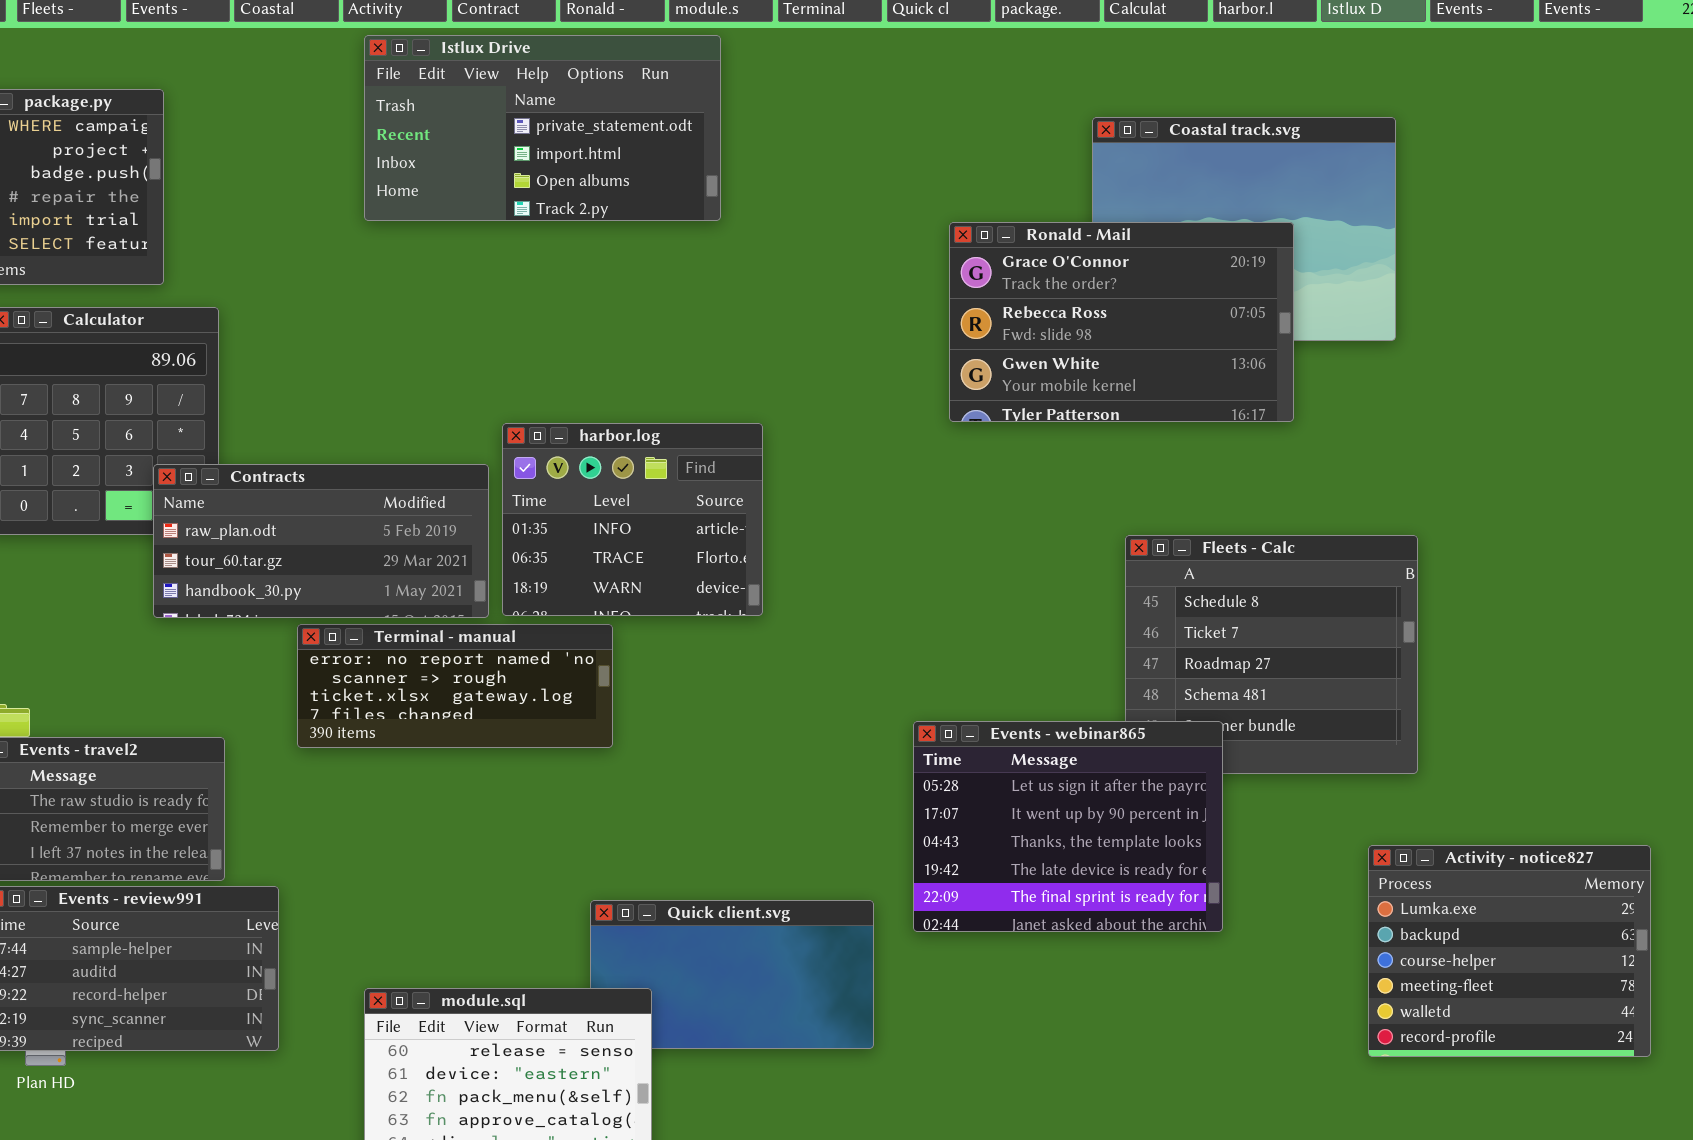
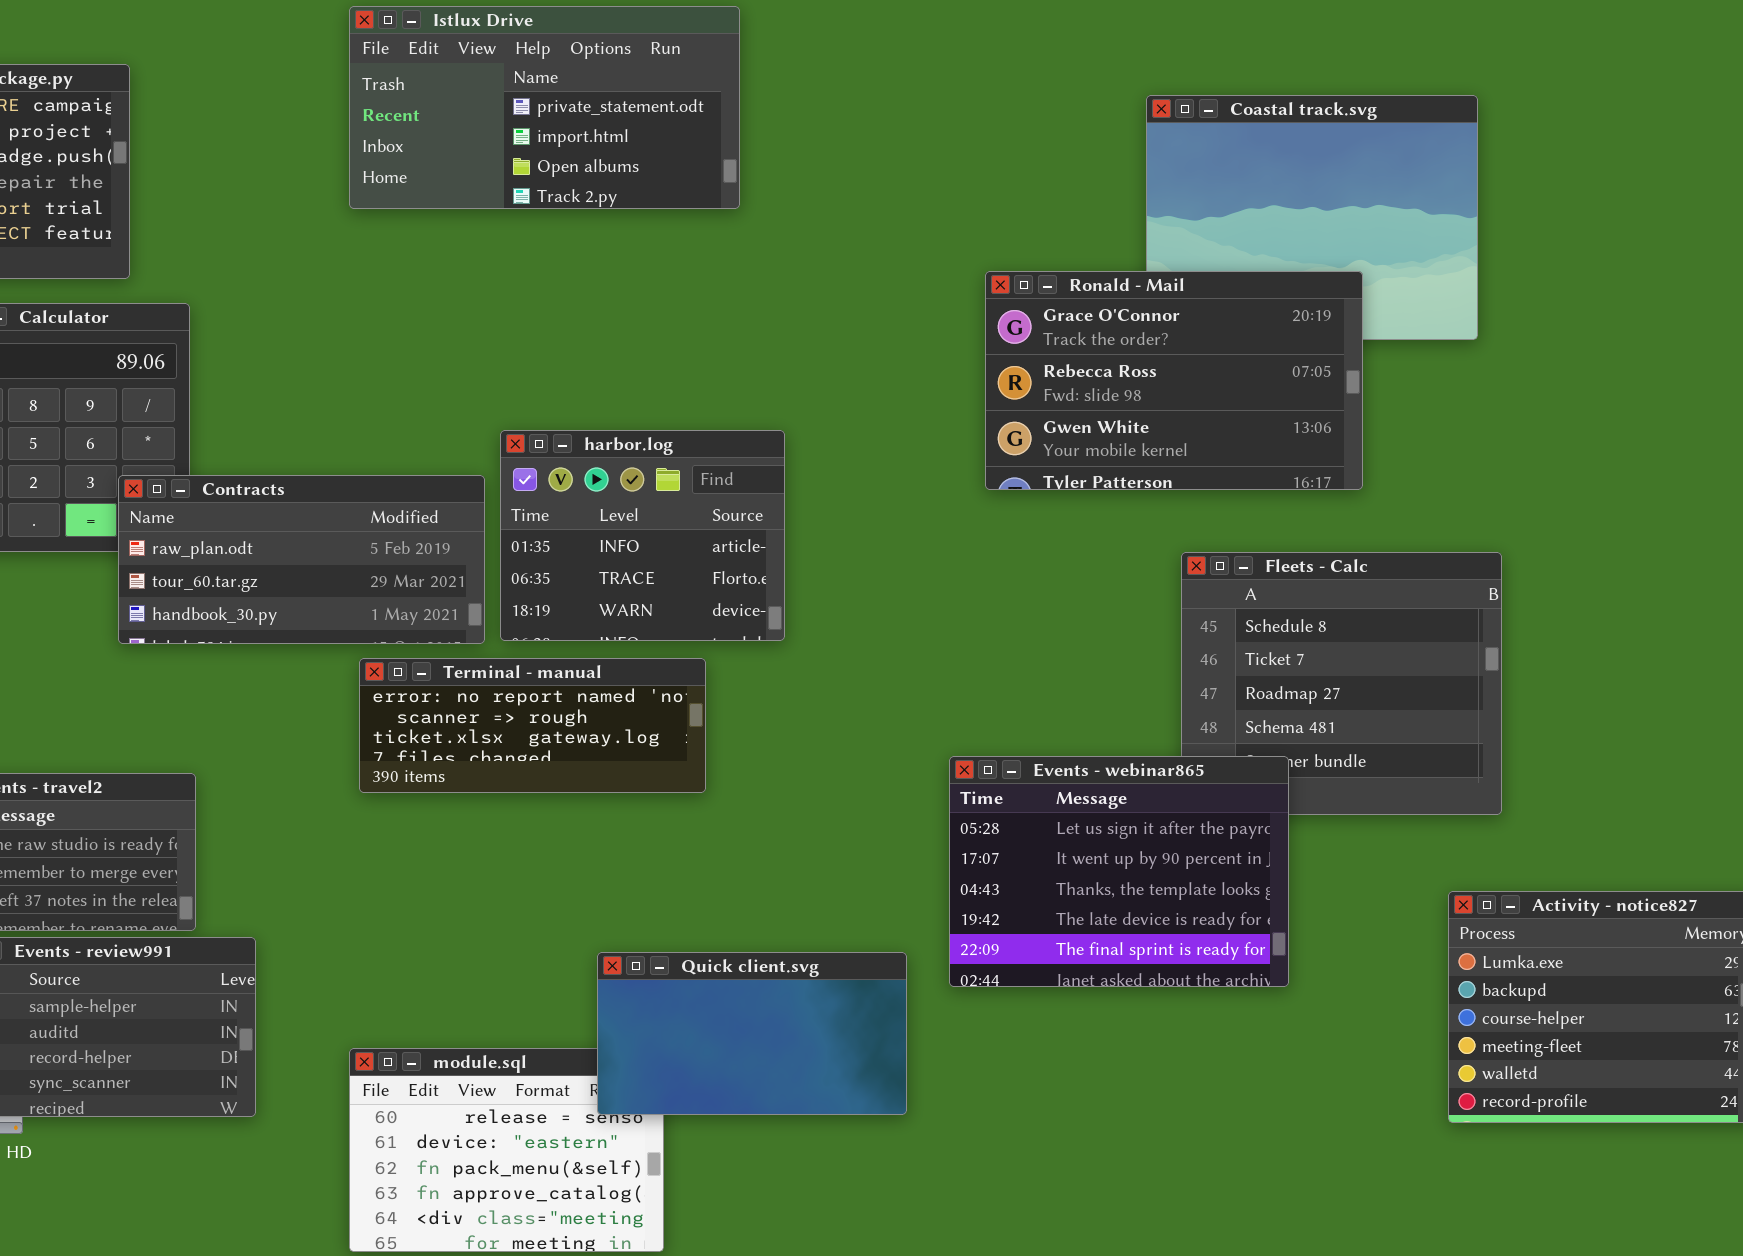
Ronald - Mail: [949,222,1294,422] -> [985,271,1363,490], moved
Terminal - manual: [297,624,613,748] -> [359,658,706,793], moved
Quick client.svg: [590,900,874,1049] -> [597,952,907,1115], raised

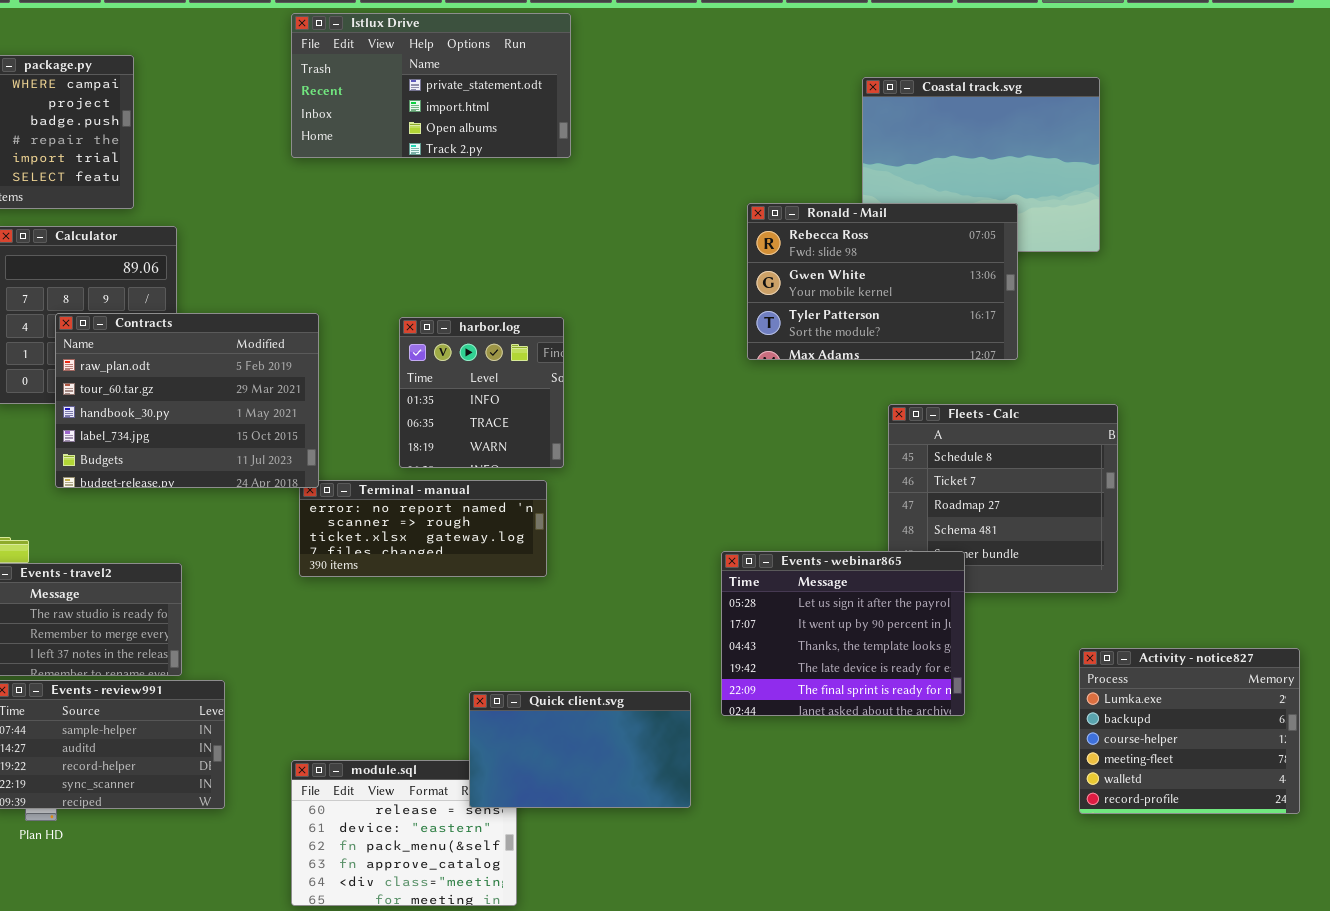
Ronald - Mail: [985,271,1363,490] -> [747,203,1018,360], scrolled down 1 row
harbor.log: [500,430,785,641] -> [399,317,564,468], resized
Contracts: [118,475,485,644] -> [55,313,319,488], moved, resized

